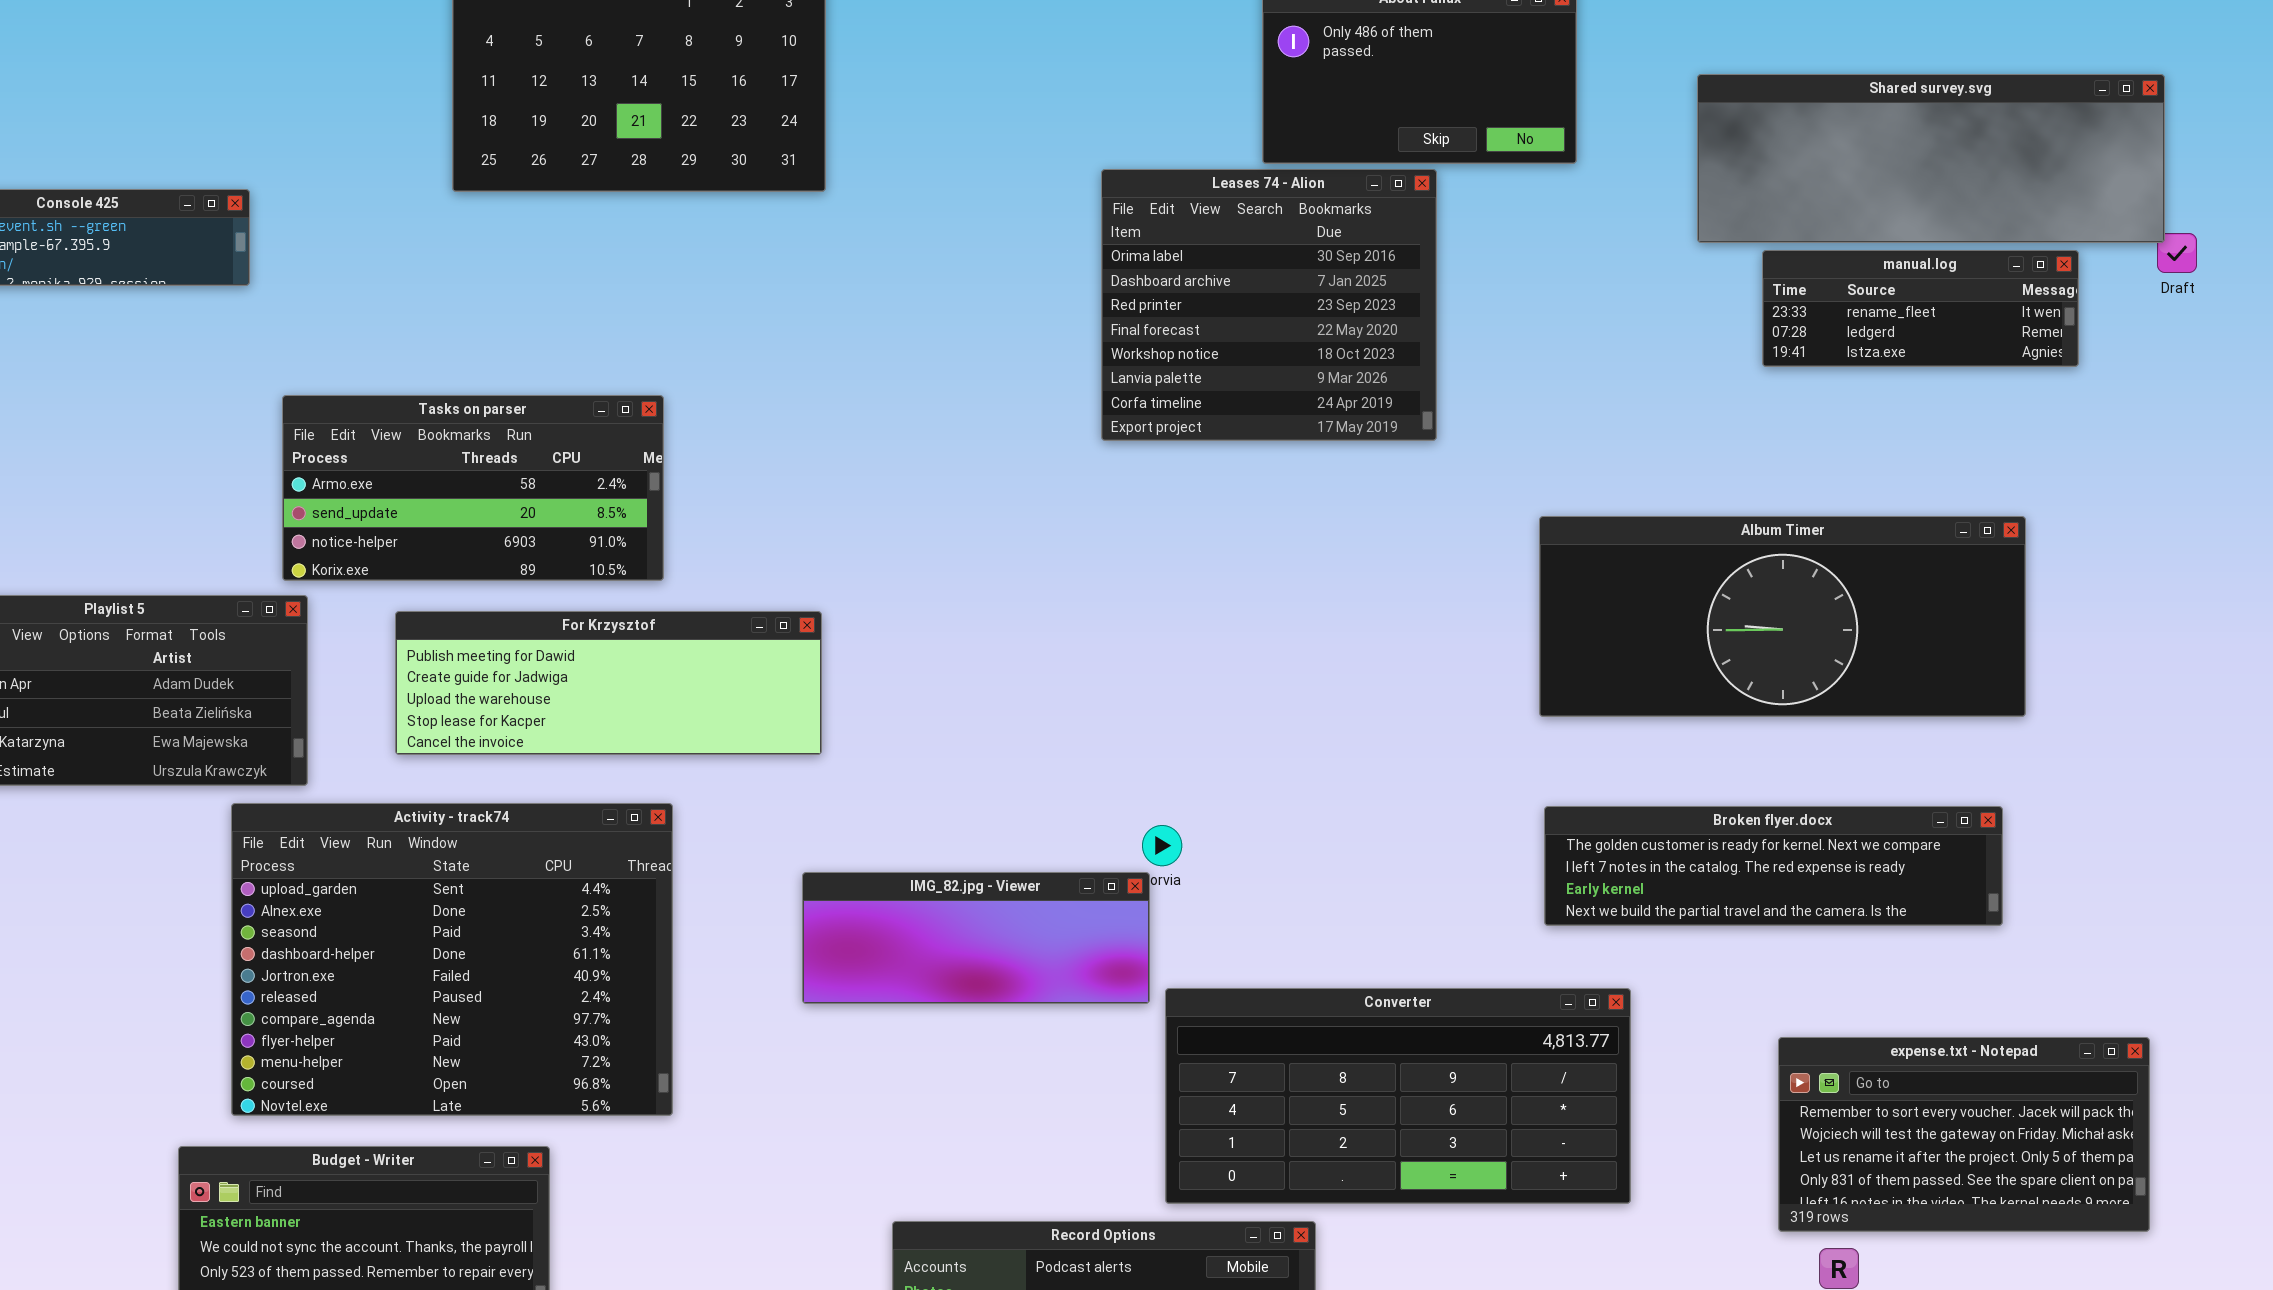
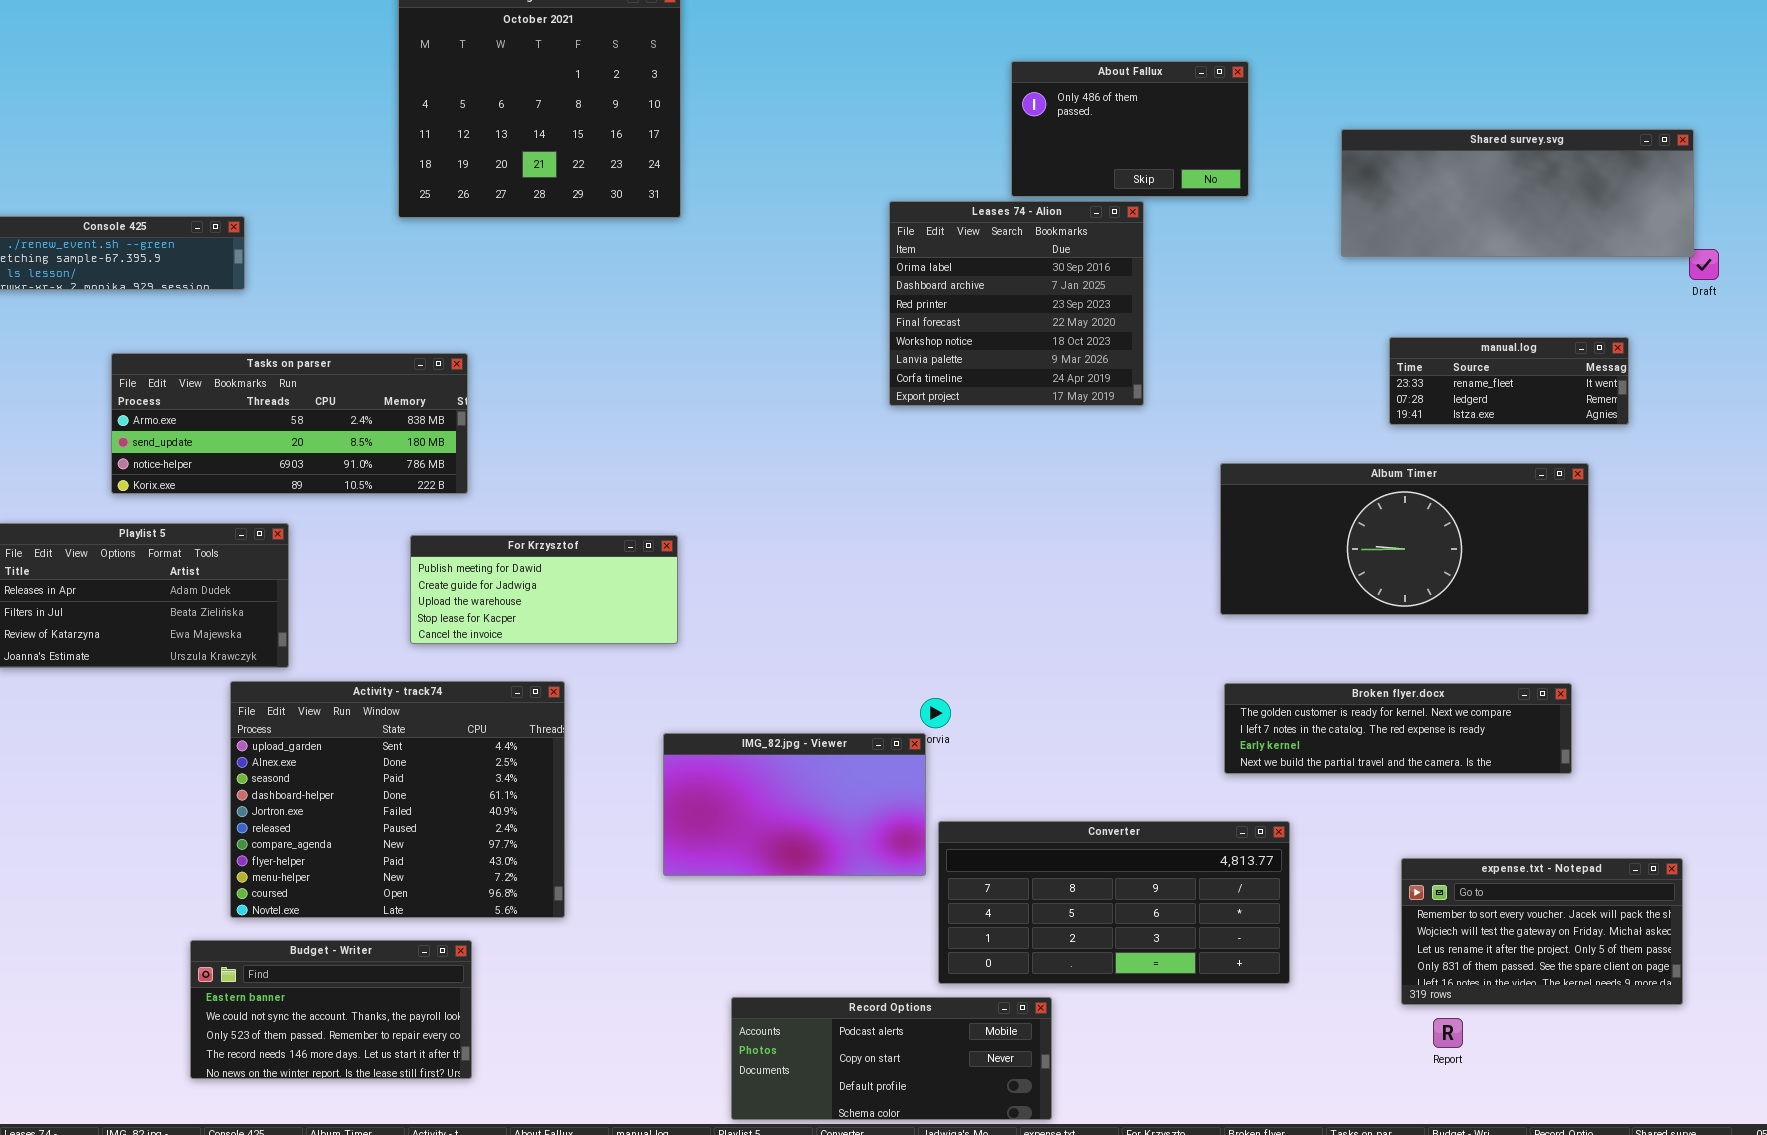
manual.log: [1762,250,2079,367] -> [1389,337,1629,425], moved
Tasks on parser: [282,395,664,581] -> [111,353,468,494], moved, resized
For Krzysztof: [395,611,822,755] -> [410,535,678,644], resized
IMG_82.jpg - Viewer: [802,872,1150,1004] -> [663,733,926,876], resized

